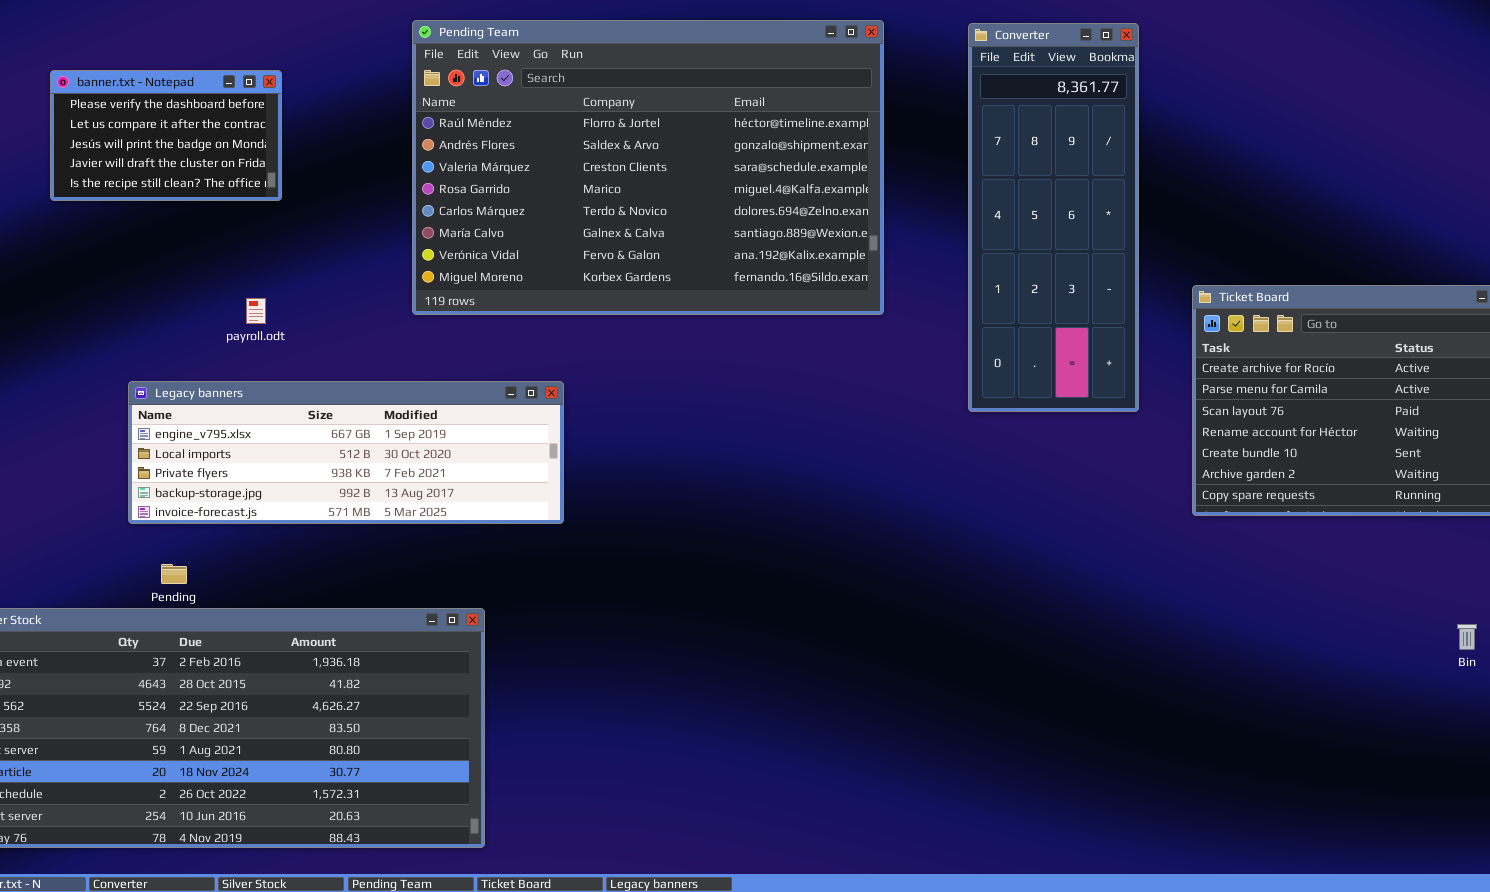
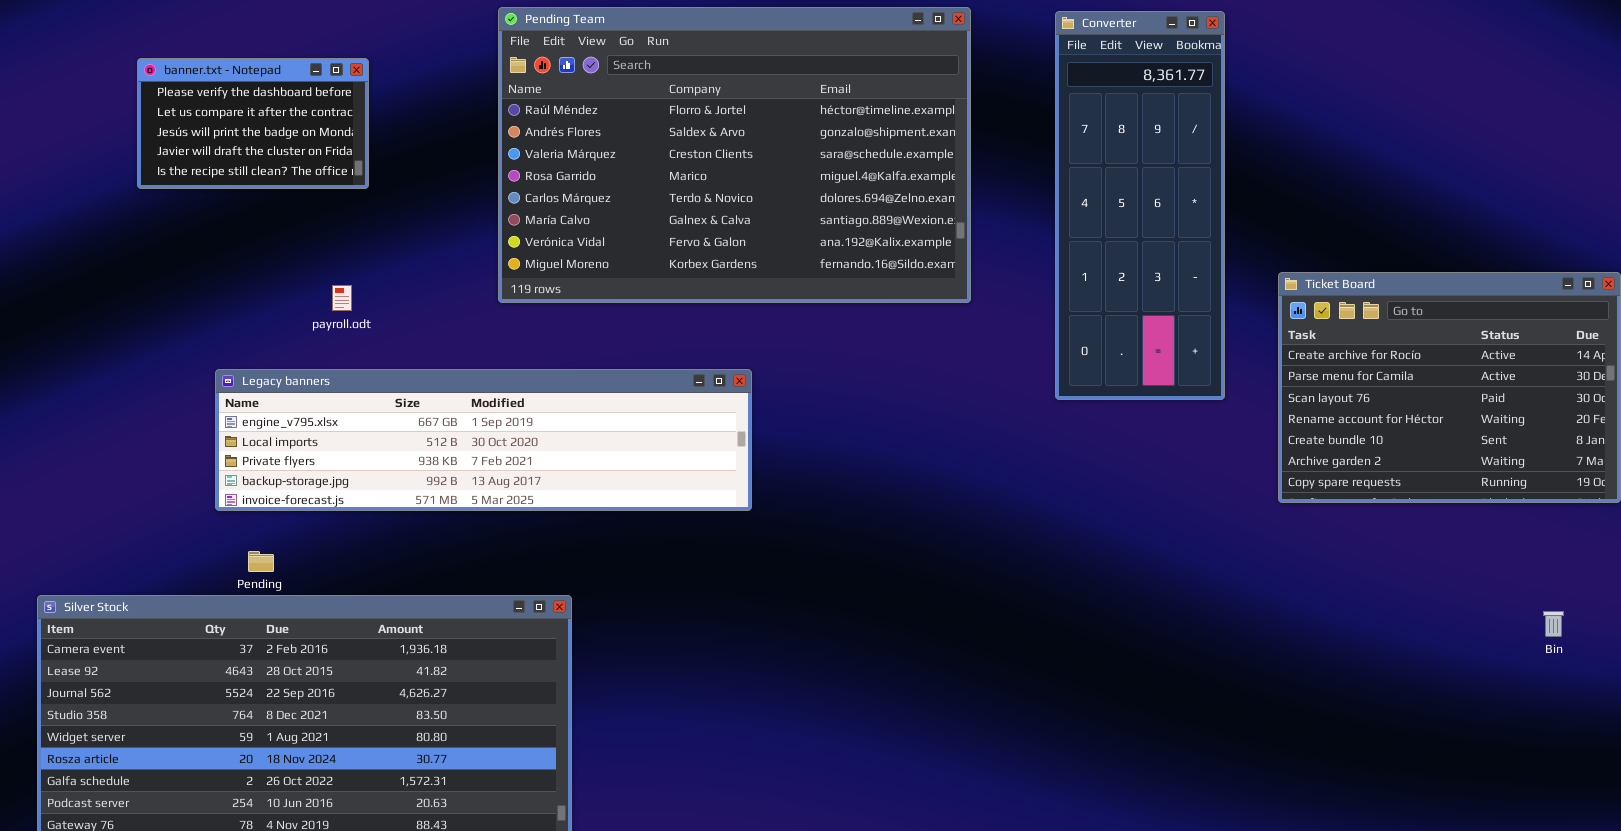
Legacy banners: [128,381,564,524] -> [215,369,752,511], resized

